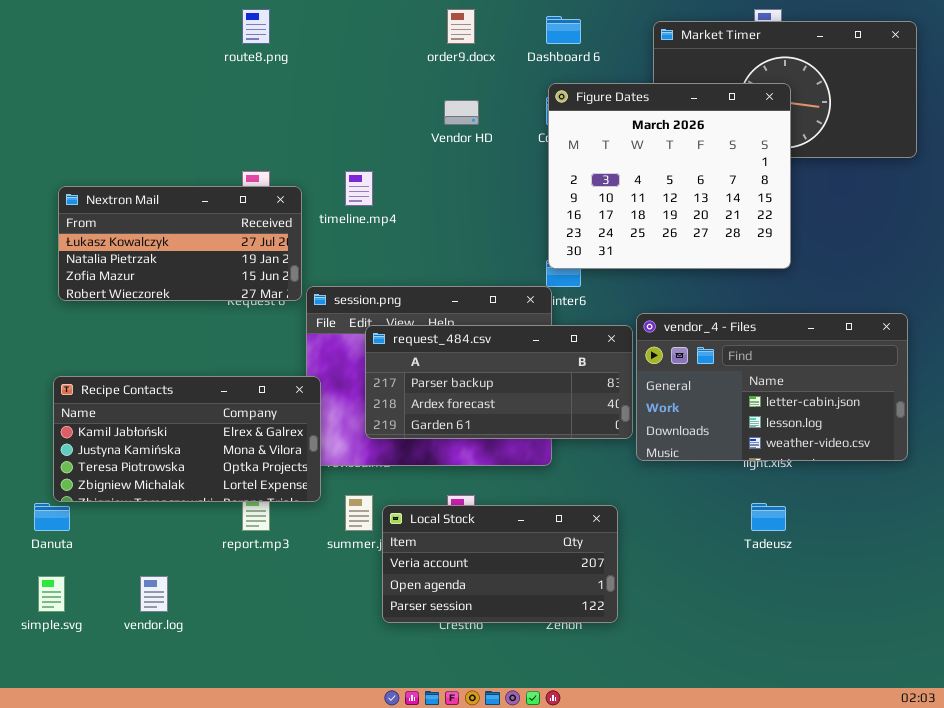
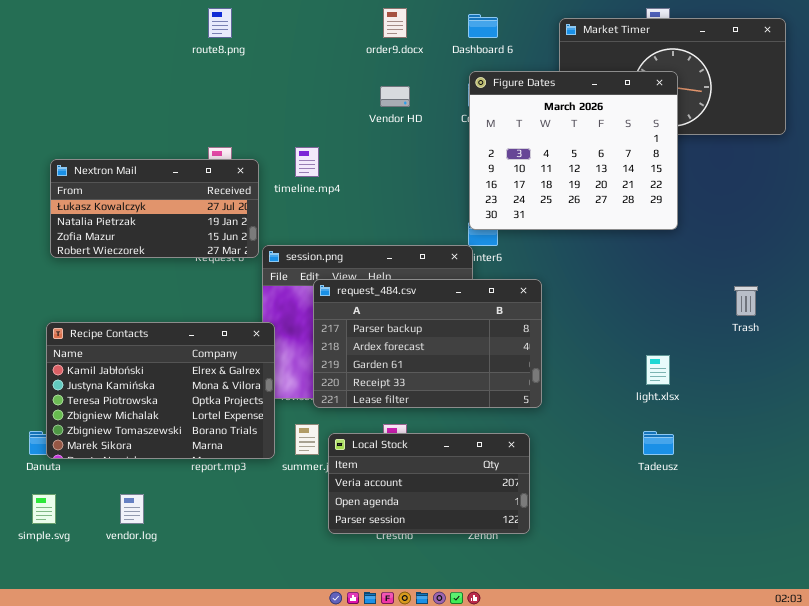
vendor_4 - Files: [636,313,908,461] -> none, closed
request_484.csv: [365,325,633,439] -> [313,279,542,408], resized
Recipe Contacts: [53,376,321,502] -> [46,322,275,459], resized

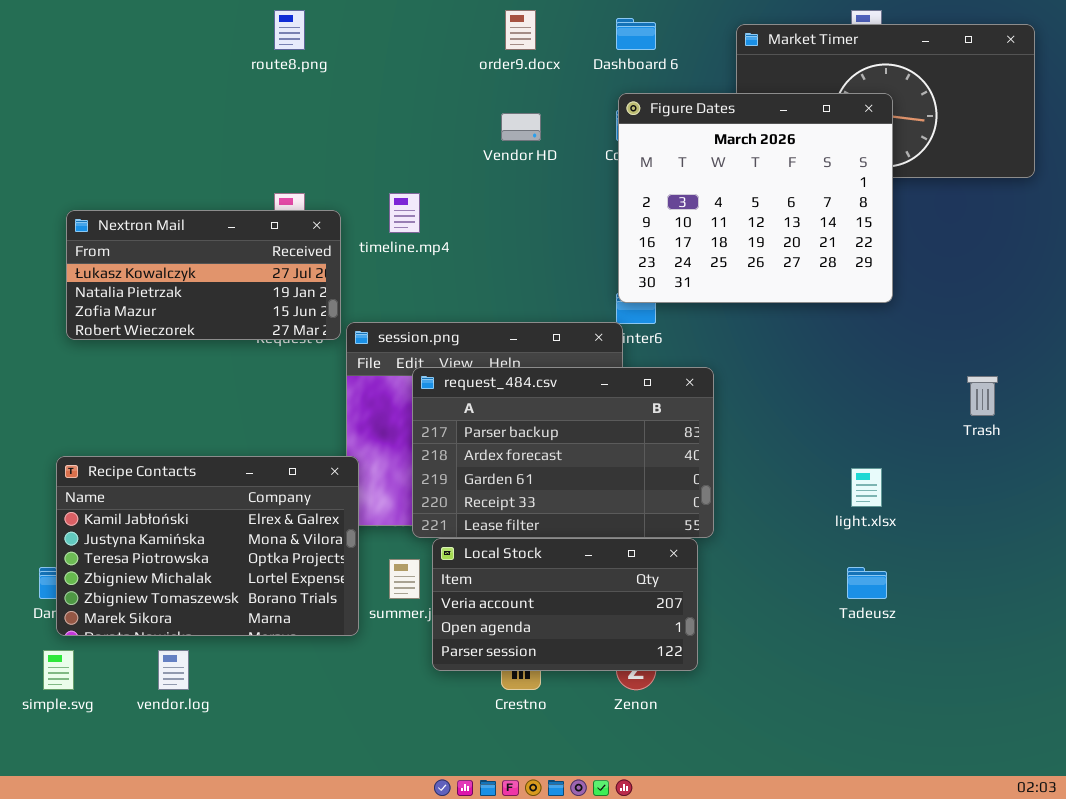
Recipe Contacts: [46,322,275,459] -> [56,456,359,636], moved
Local Stock: [328,433,530,534] -> [432,538,698,671], moved

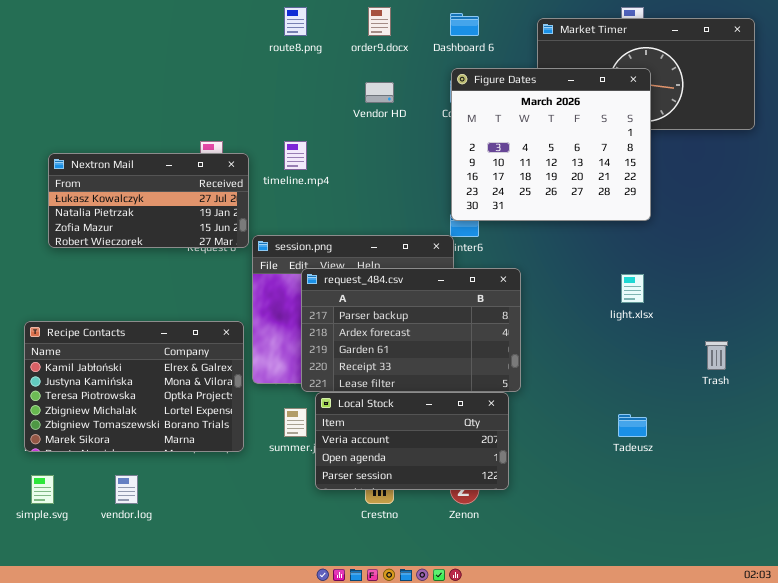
route8.png: [274,10,305,50] -> [284,7,307,36], moved
Trash: [967,376,998,416] -> [705,341,728,370], moved
Recipe Contacts: [56,456,359,636] -> [24,321,244,452], moved
light.xlsx: [851,468,882,507] -> [621,274,644,303], moved

